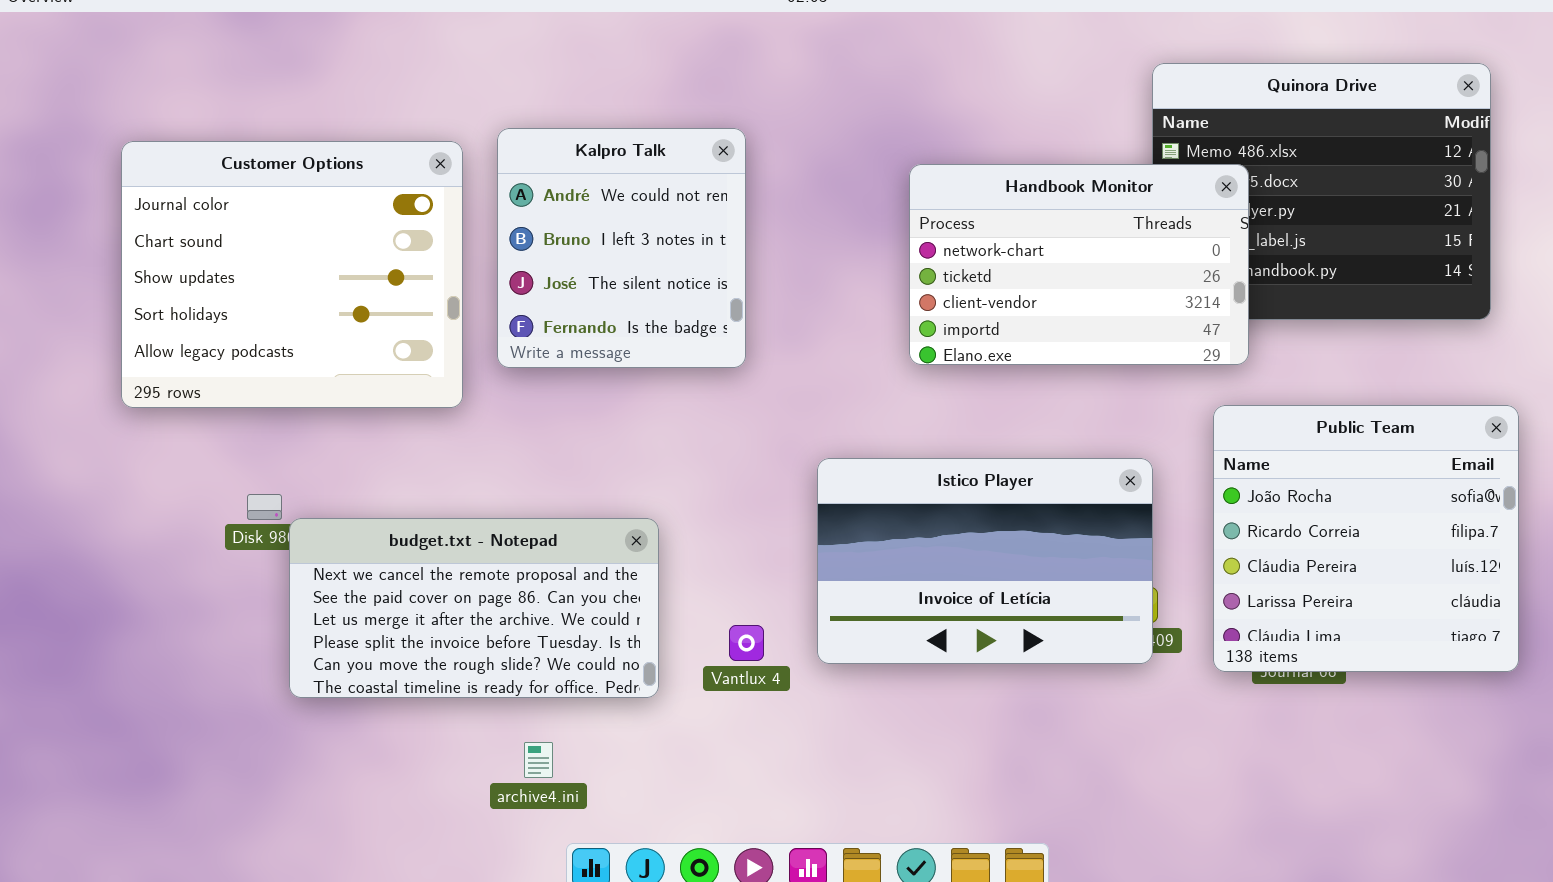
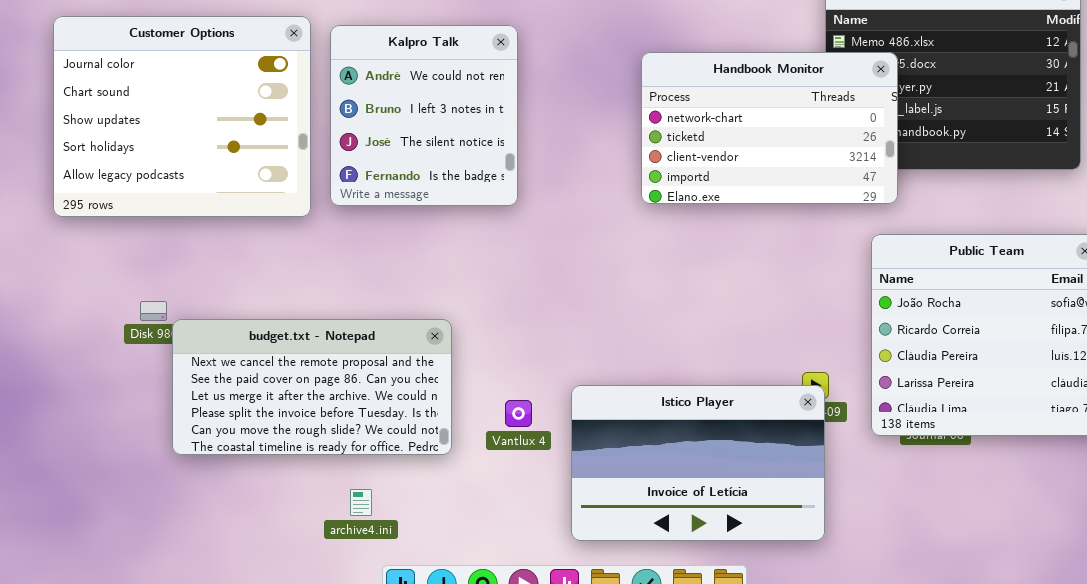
Customer Options: [121,141,463,408] -> [53,16,311,217], moved
Istico Player: [817,458,1153,664] -> [571,385,825,541], moved

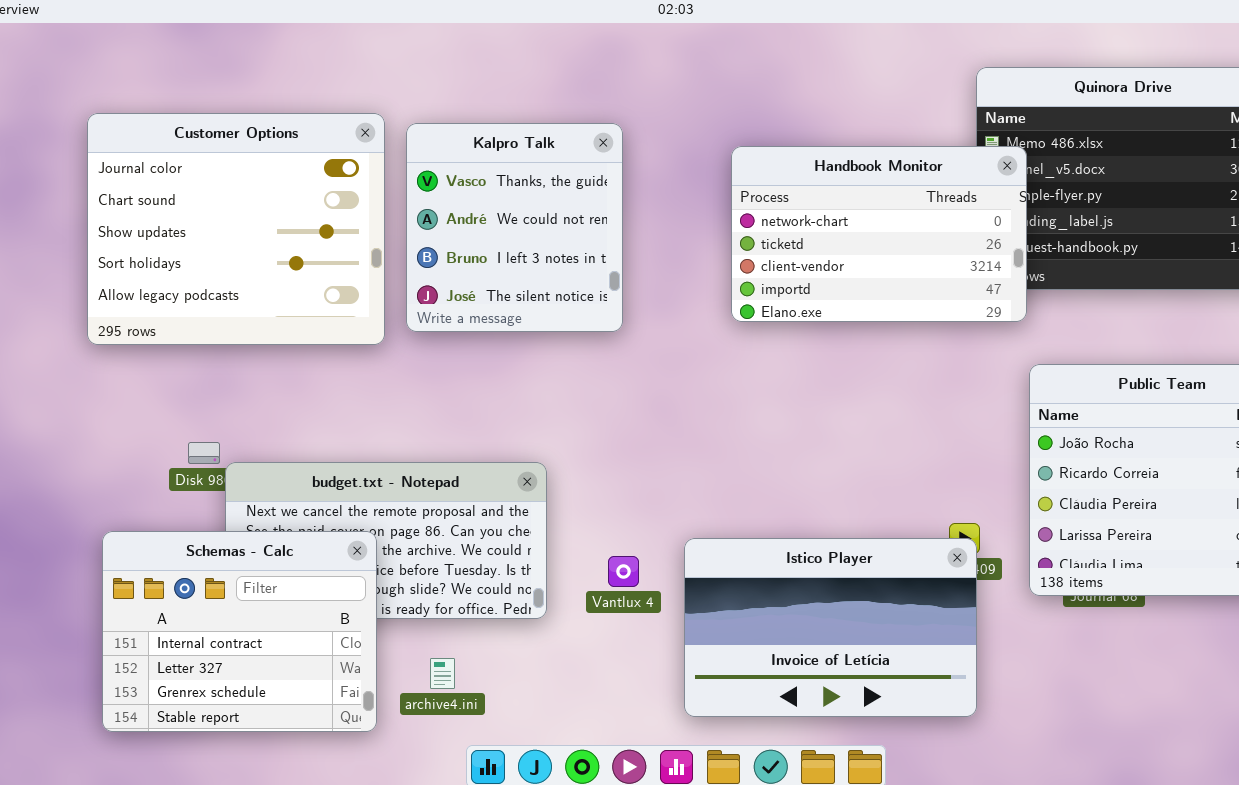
Kalpro Talk: [330,25,518,206] -> [406,123,623,332], scrolled up 1 row
Handbook Monitor: [641,52,898,204] -> [731,146,1027,322], moved
Schemas - Calc: none -> [102,531,377,732], opened

